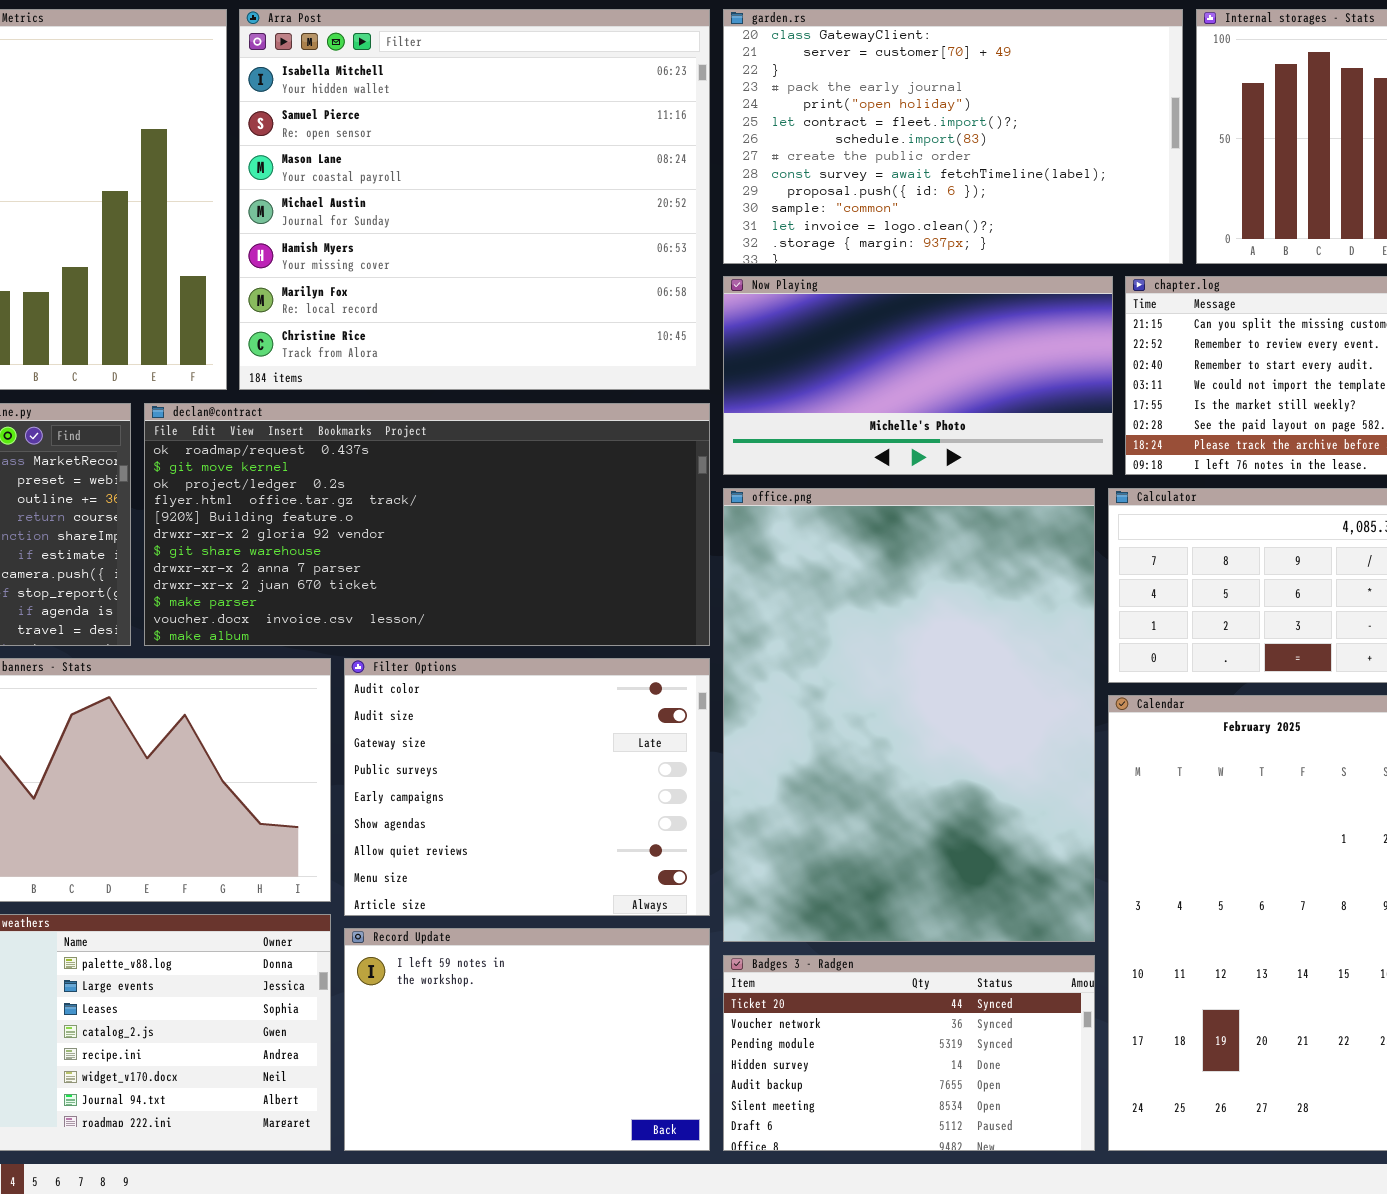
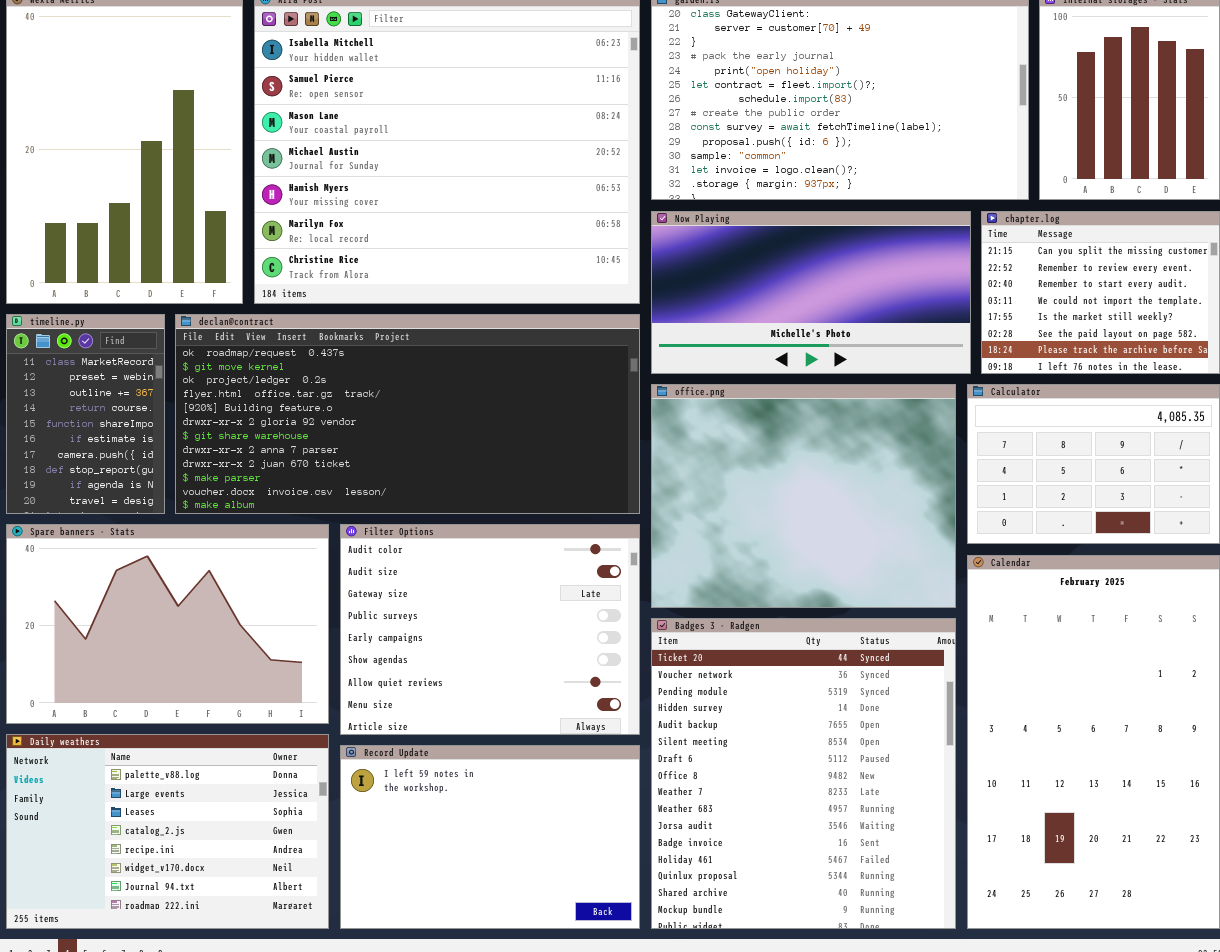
office.png: [723,488,1095,942] -> [651,384,956,608], resized
Badges 3 - Radgen: [723,955,1095,1151] -> [651,618,956,929], resized

